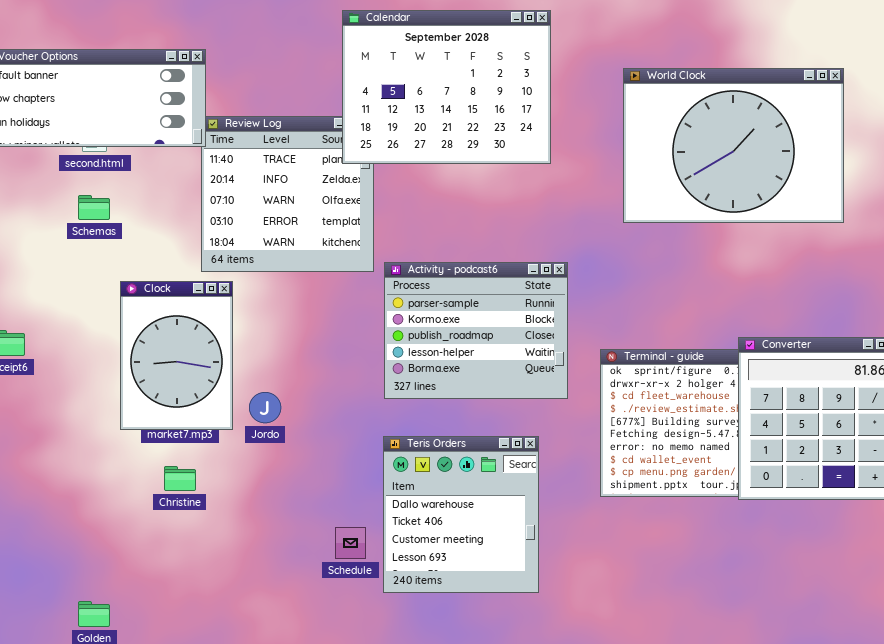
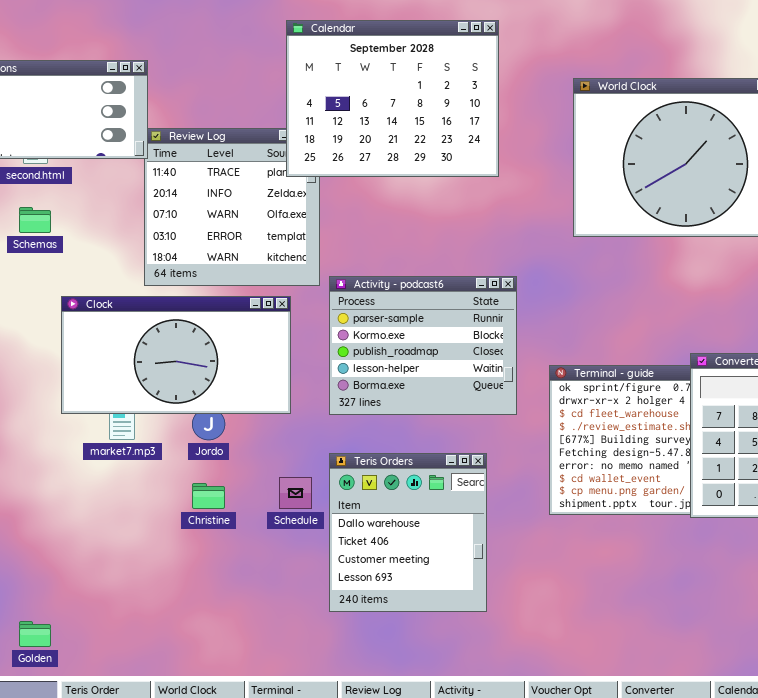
Clock: [120,281,233,430] -> [61,296,291,414], resized
Christine: [164,466,196,491] -> [192,483,225,509], moved
Schedule: [335,527,366,559] -> [279,477,312,509], moved

